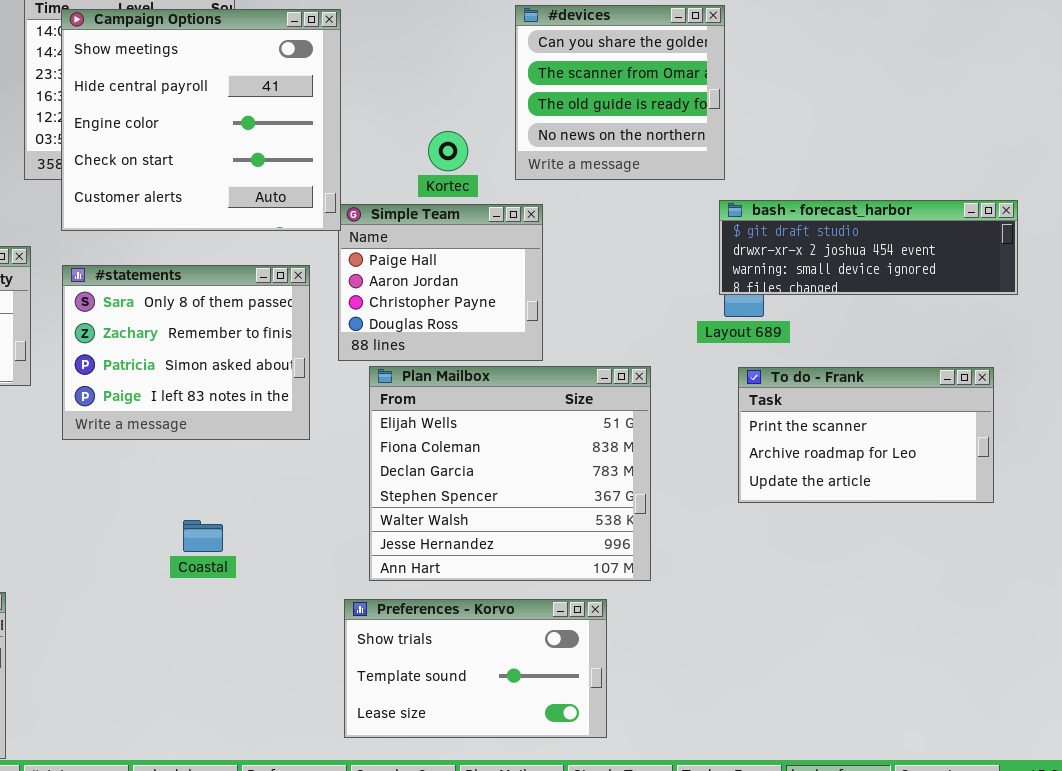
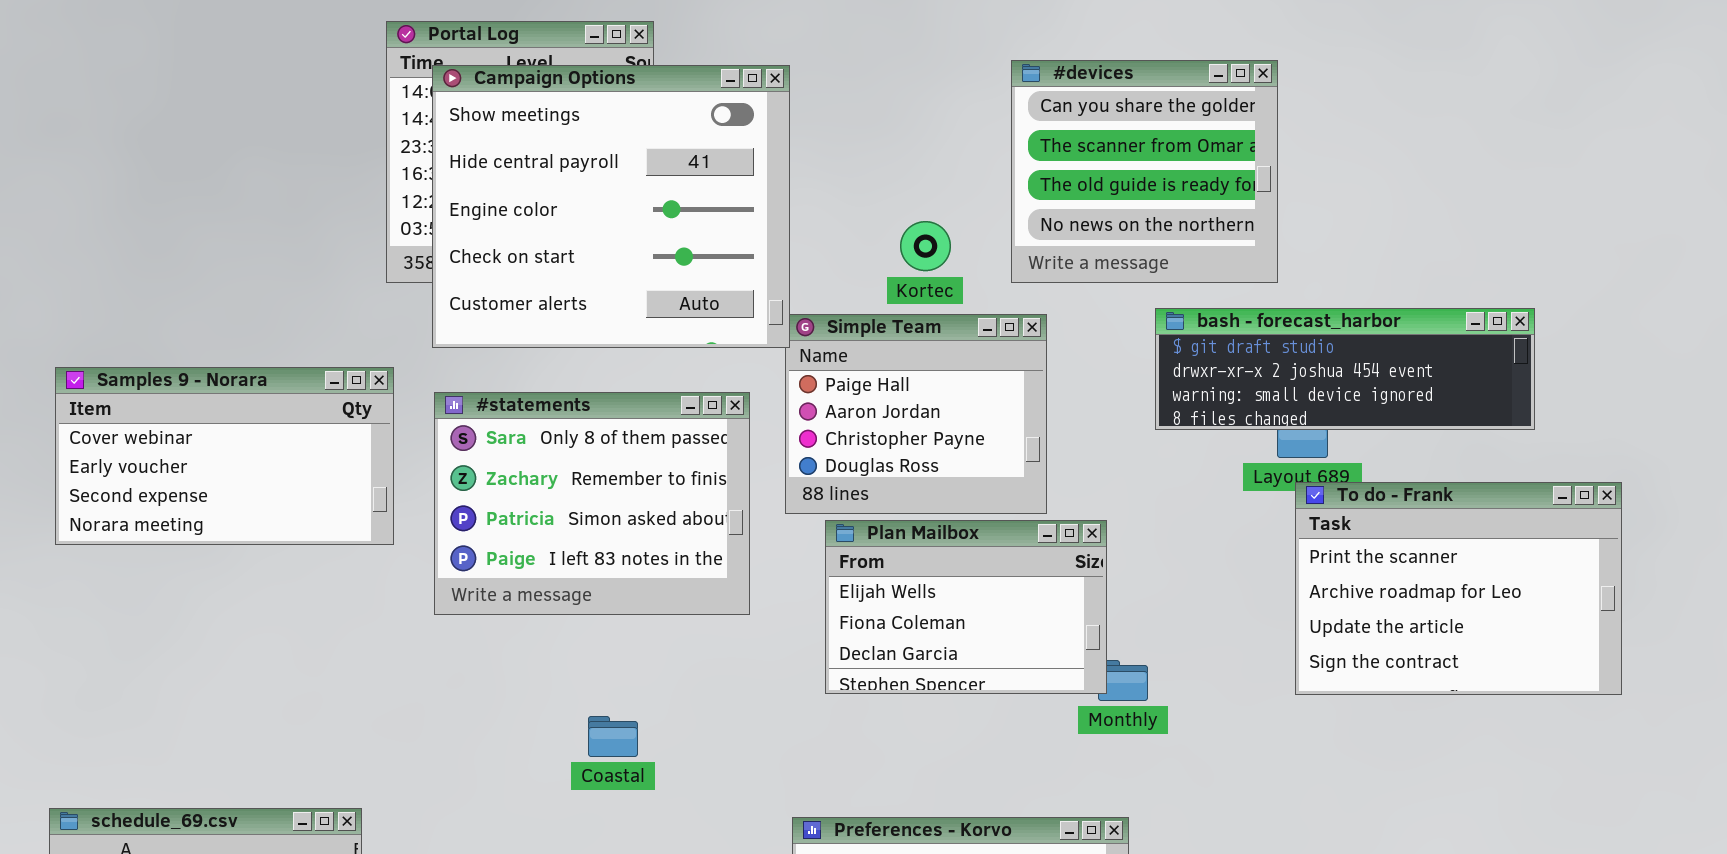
bash - forecast_harbor: [719,200,1018,295] -> [1155,308,1535,430], moved
Plan Mailbox: [369,366,651,581] -> [825,520,1107,694], resized
To do - Frank: [738,367,994,503] -> [1295,482,1622,695], resized

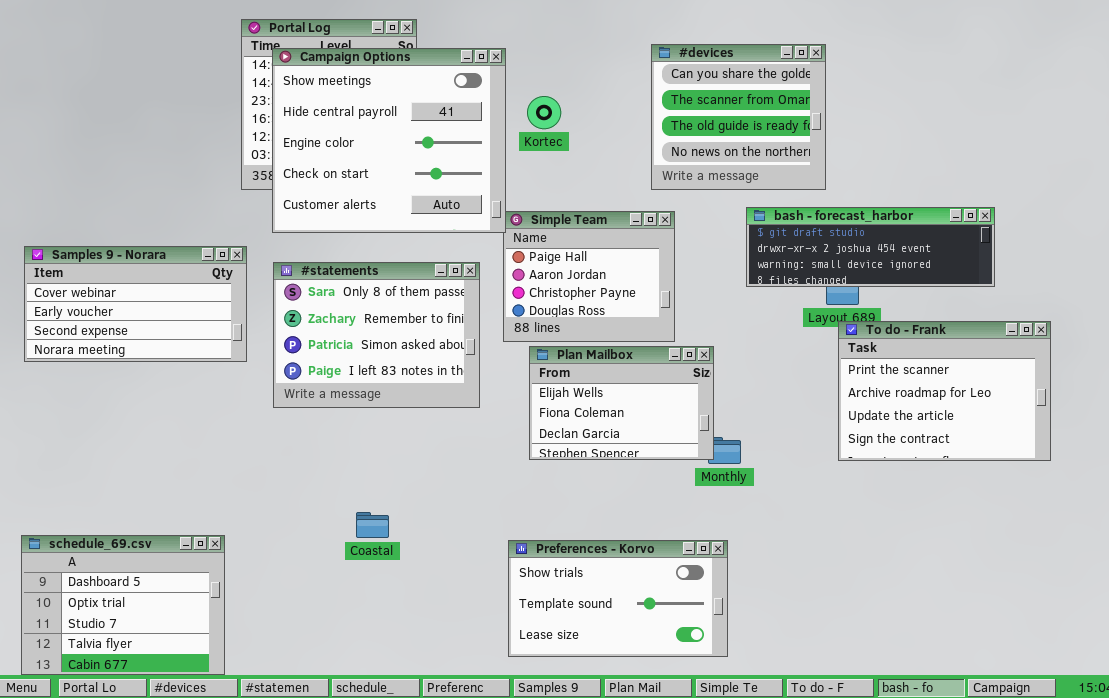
Kortec: [900,221,951,271] -> [527,96,561,129], moved
Coastal: [588,716,638,757] -> [356,512,389,538], moved

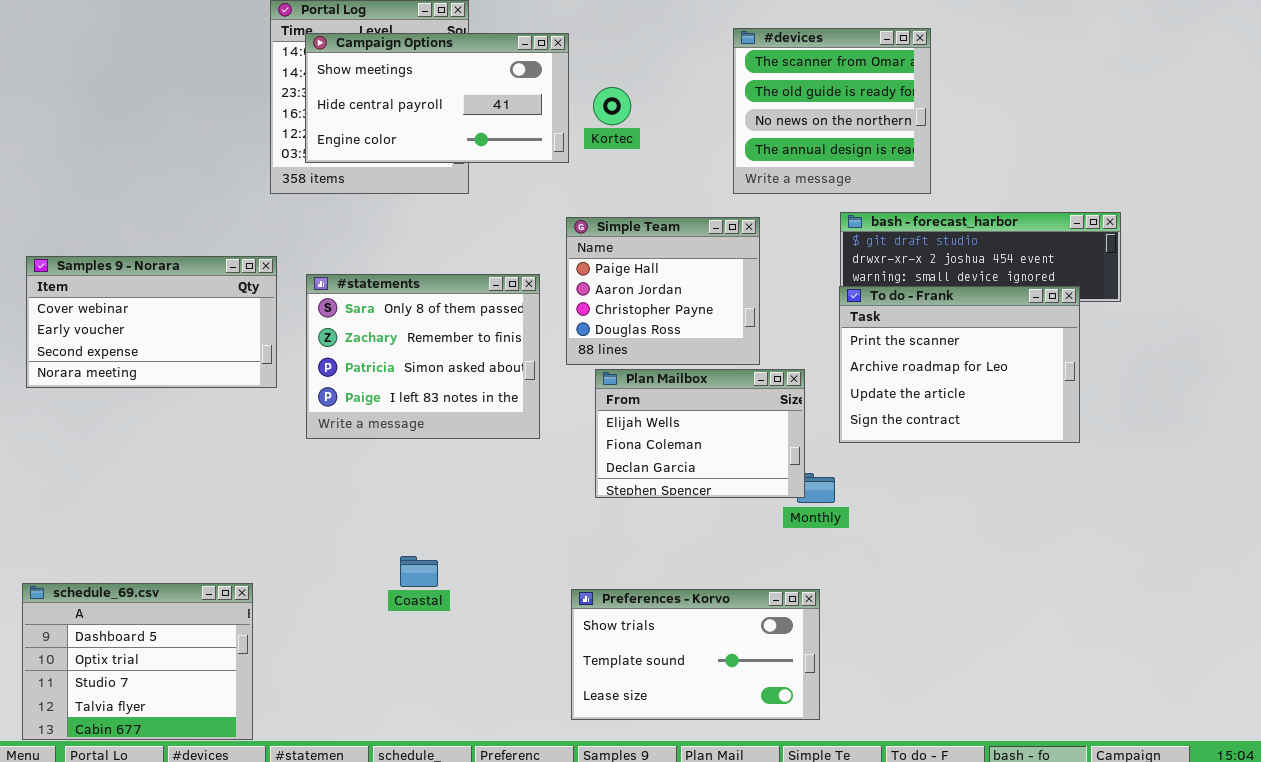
#devices: [651,44,826,190] -> [733,28,931,194], scrolled down 1 row
Campaign Options: [272,48,506,233] -> [305,33,569,163], resized
To do - Frank: [838,321,1051,461] -> [839,286,1080,443], moved

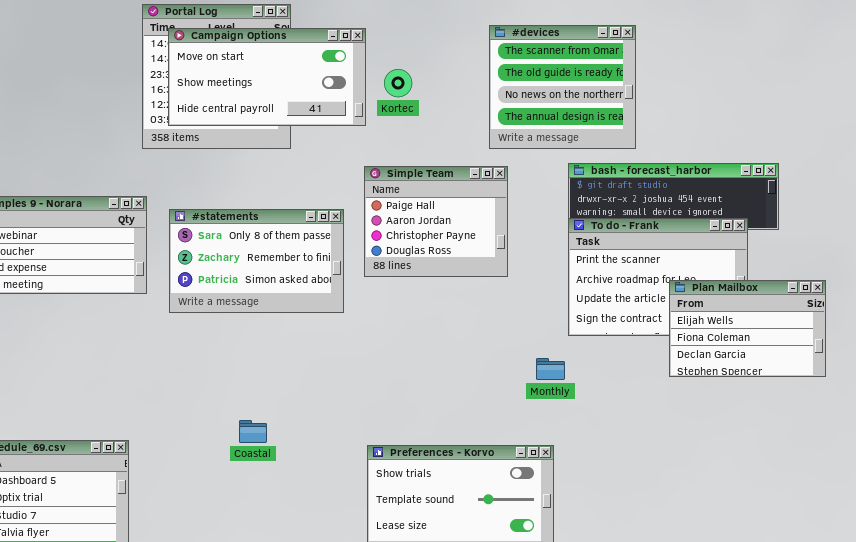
Campaign Options: [305,33,569,163] -> [168,28,366,126], scrolled up 1 row
#statements: [306,274,540,439] -> [169,209,344,313], resized
Plan Mailbox: [595,369,805,498] -> [669,280,826,377], moved

